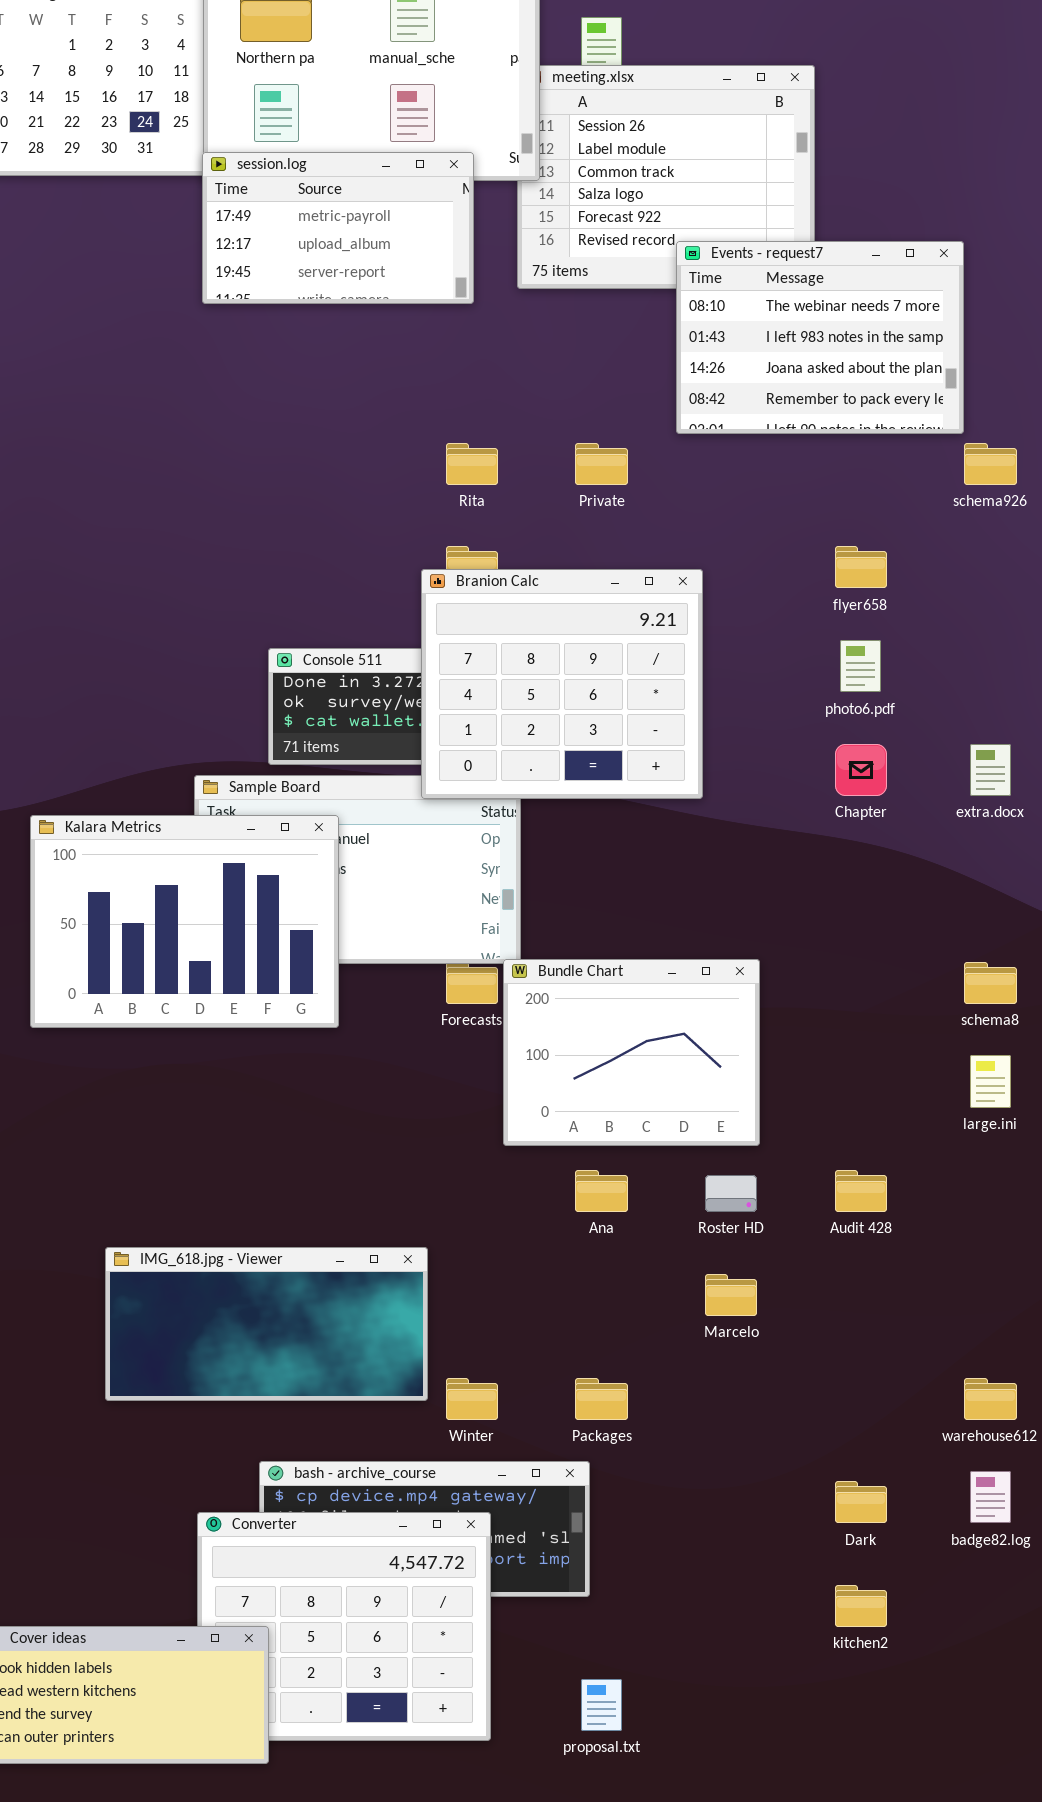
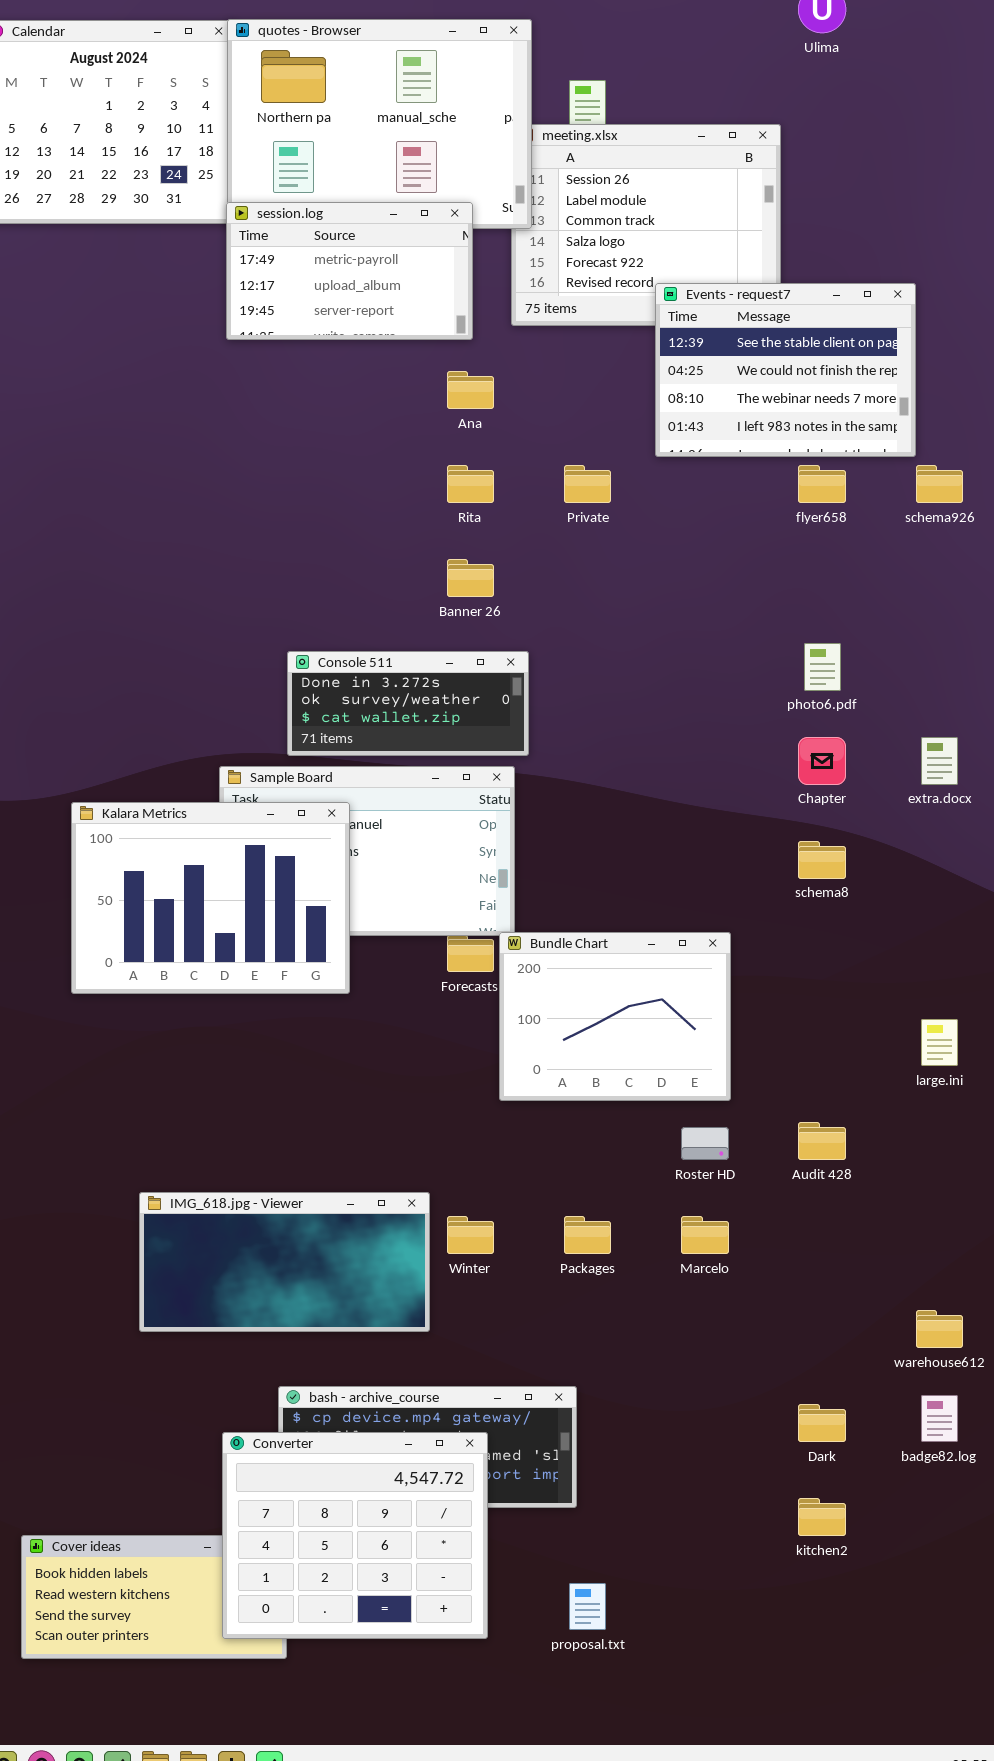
Events - request7: [676,241,964,434] -> [655,283,916,457], scrolled up 2 rows
flyer658: [835,546,887,588] -> [798,465,846,503], moved
Branion Calc: [421,569,703,799] -> none, closed
schema8: [964,962,1017,1004] -> [798,841,846,879], moved
Ana: [575,1170,628,1212] -> [447,371,494,409], moved
Winter: [446,1378,498,1420] -> [447,1216,494,1254], moved
Packages: [575,1378,628,1420] -> [564,1216,611,1254], moved
Converter: [197,1512,491,1741] -> [222,1432,488,1639], raised

